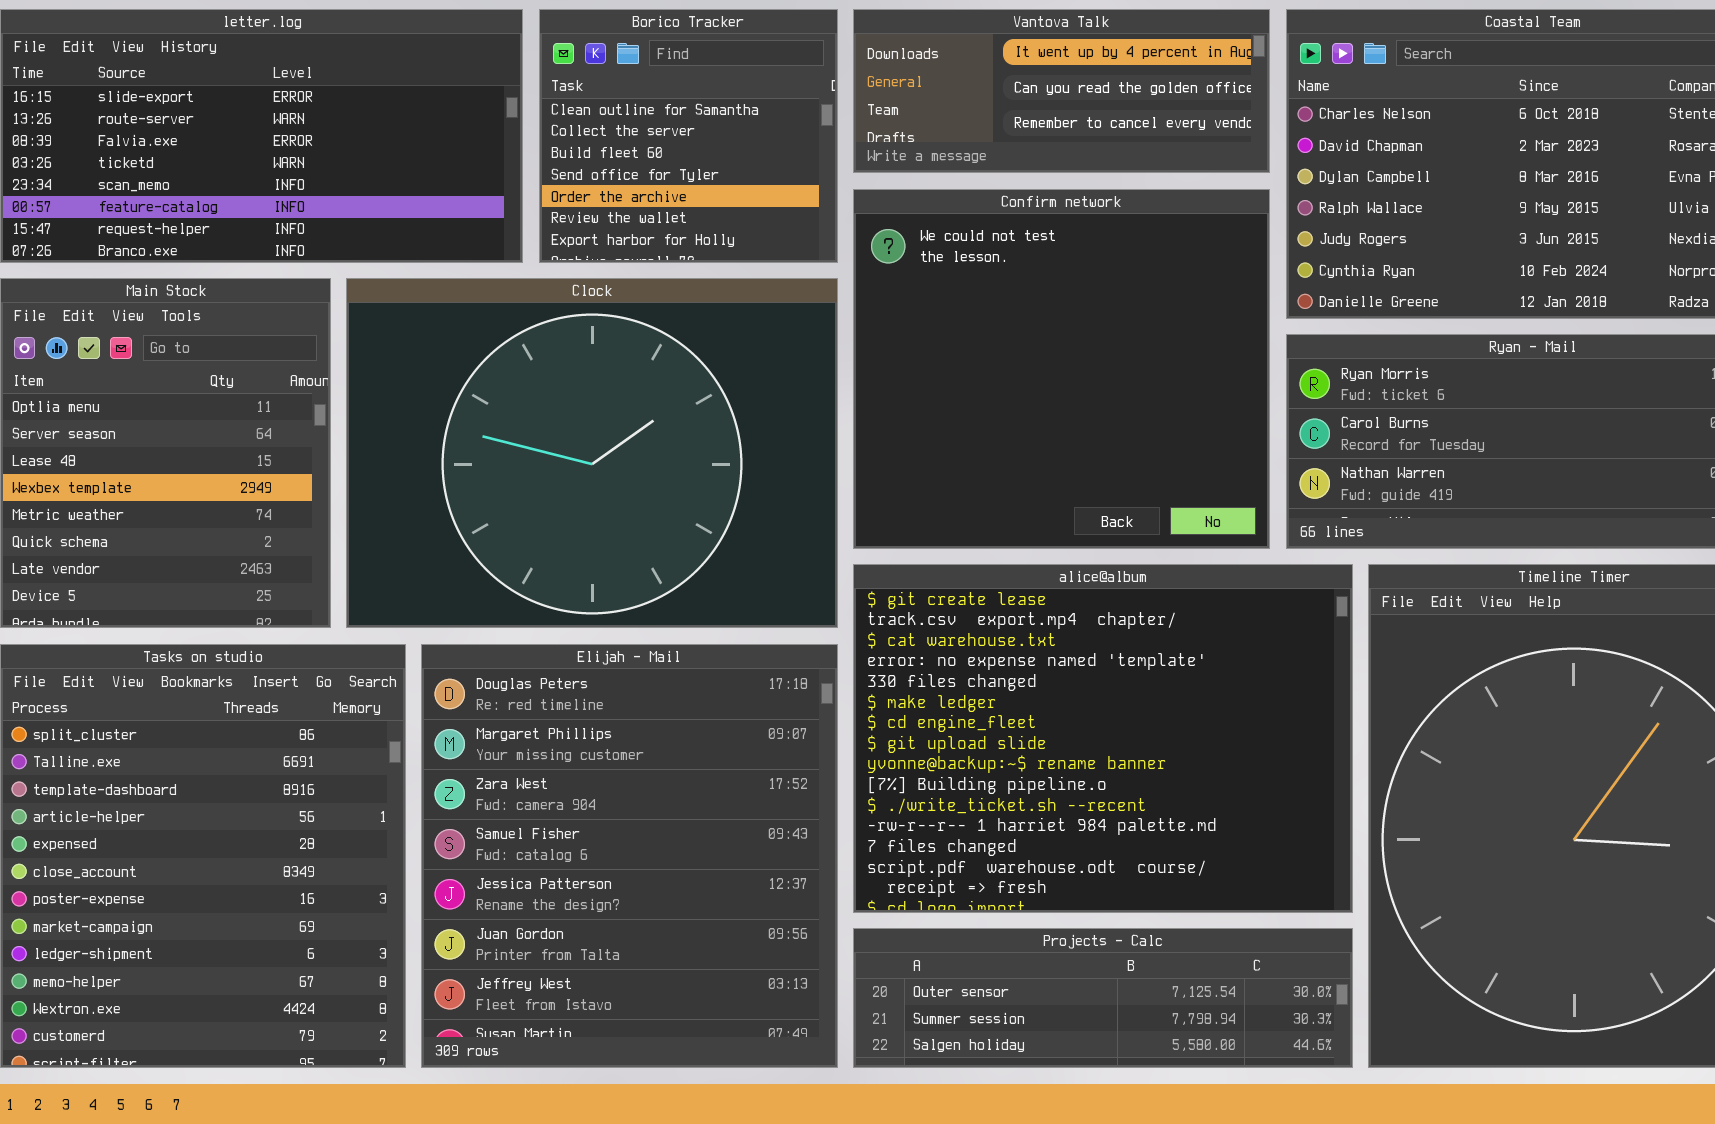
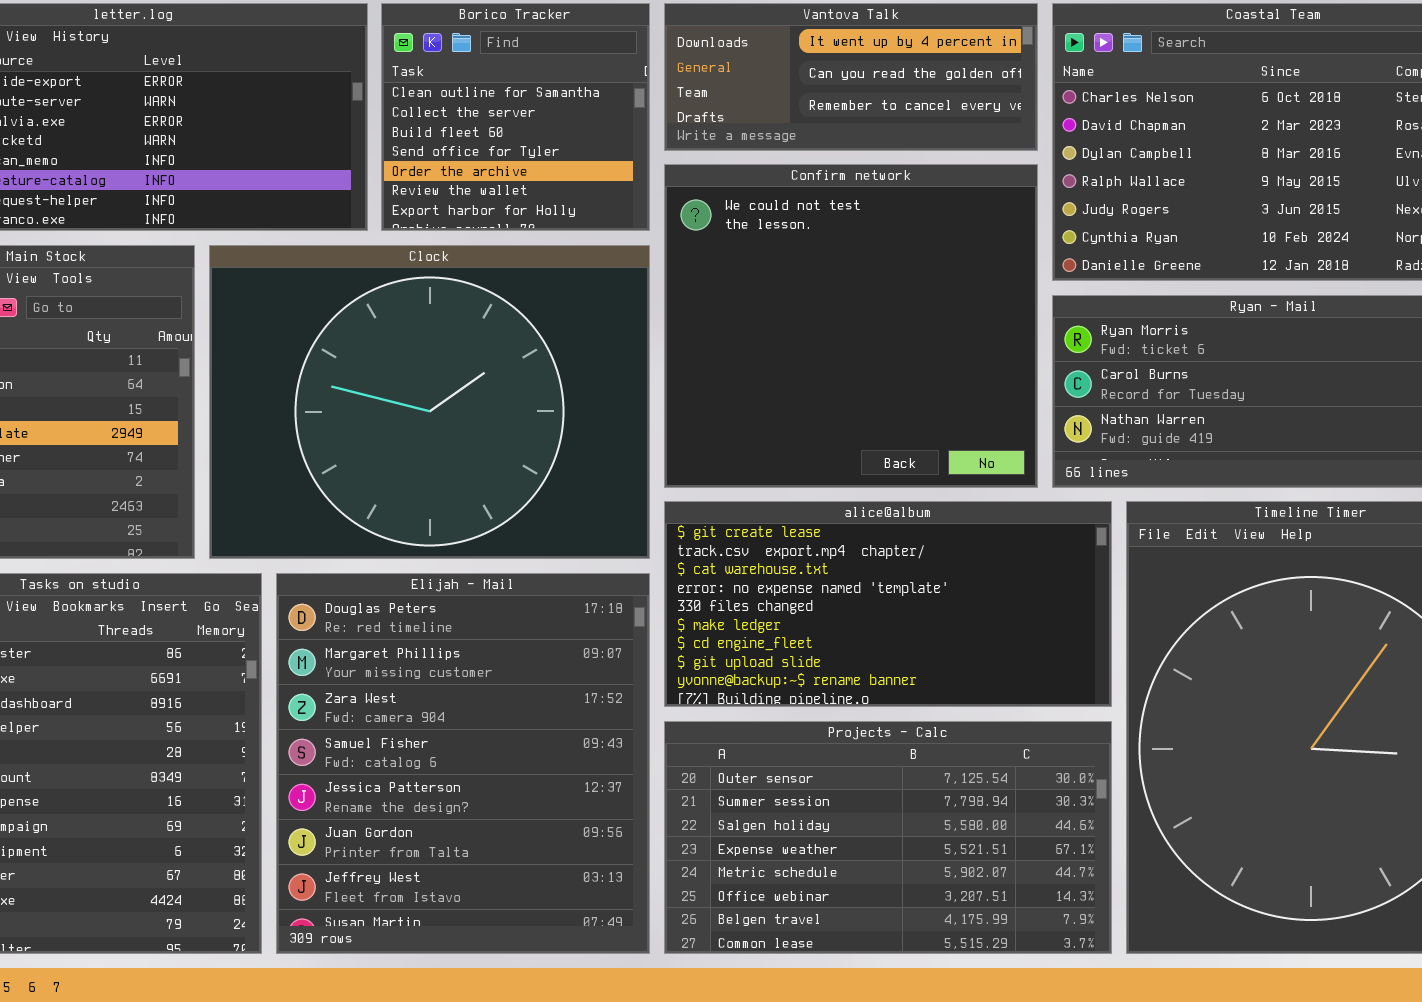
alice@album: [853,564,1353,913] -> [664,501,1112,707], resized
Projects - Calc: [853,928,1353,1068] -> [664,721,1112,954], resized

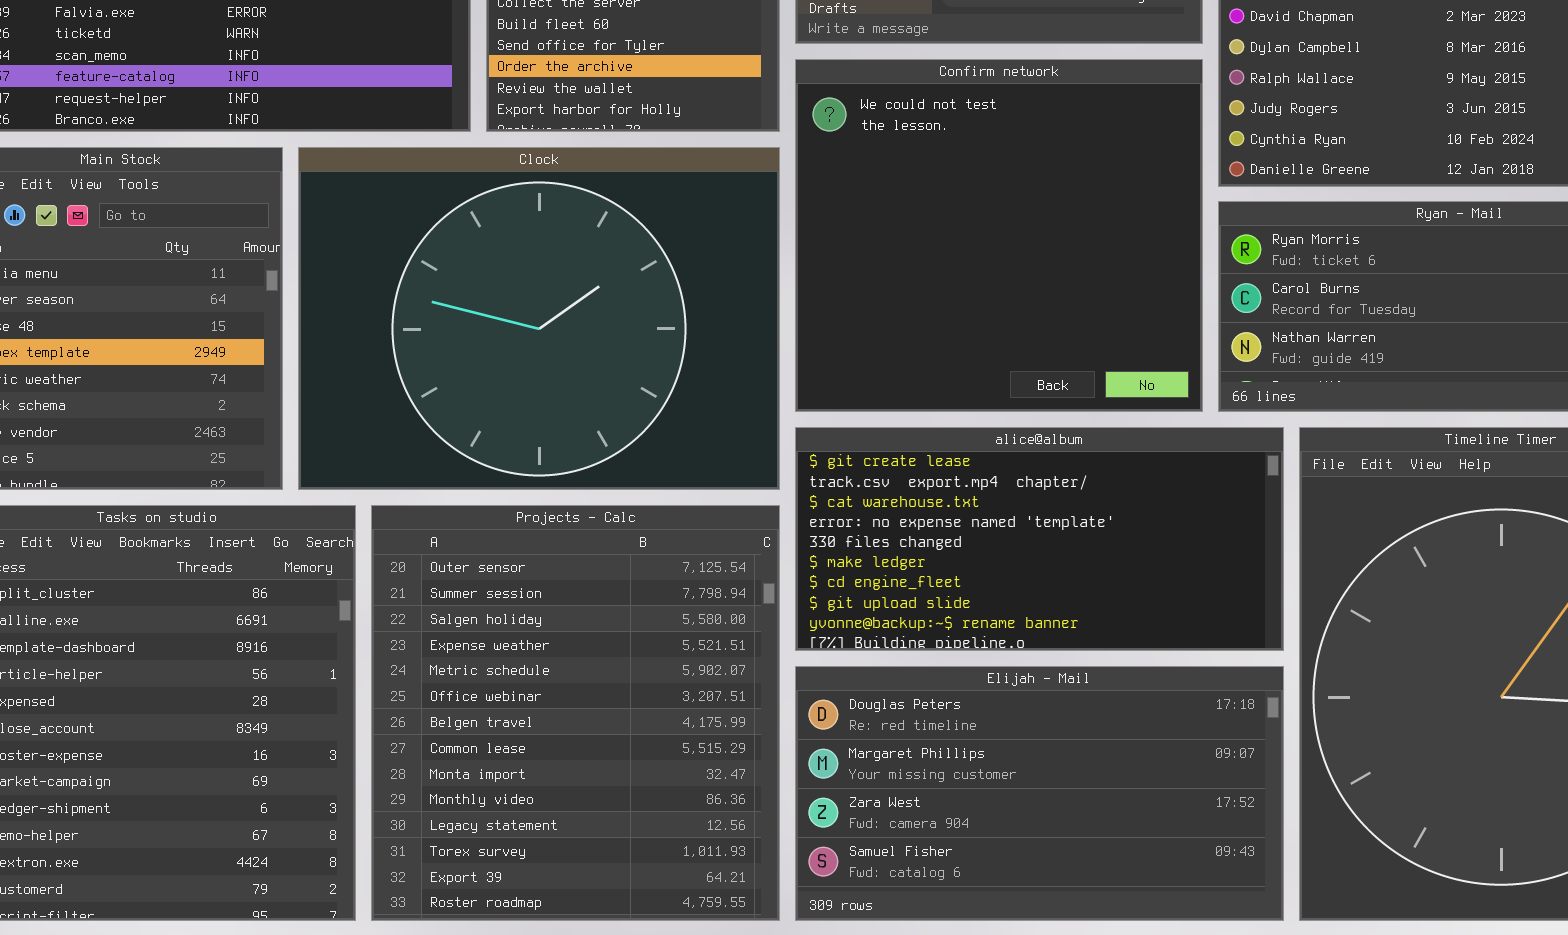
Elijah - Mail: [276,573,650,954] -> [795,666,1284,921], moved, resized
Projects - Calc: [664,721,1112,954] -> [371,505,780,921], moved, resized

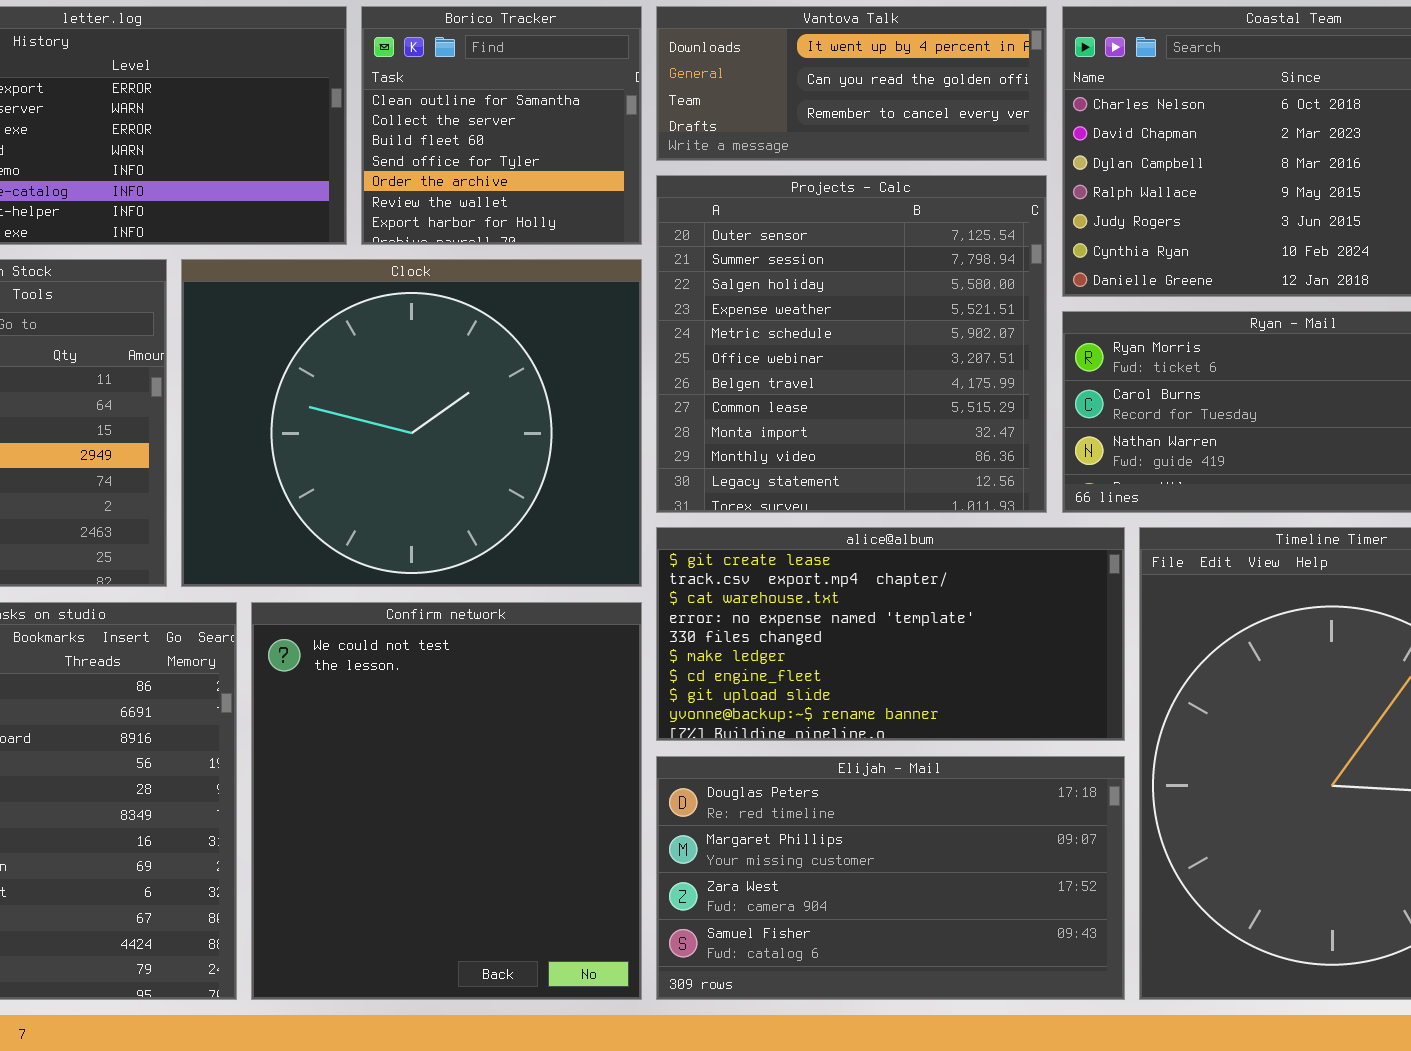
Confirm network: [795,59,1203,412] -> [251,602,642,1000], moved, resized
Projects - Calc: [371,505,780,921] -> [656,175,1047,513], moved, resized

